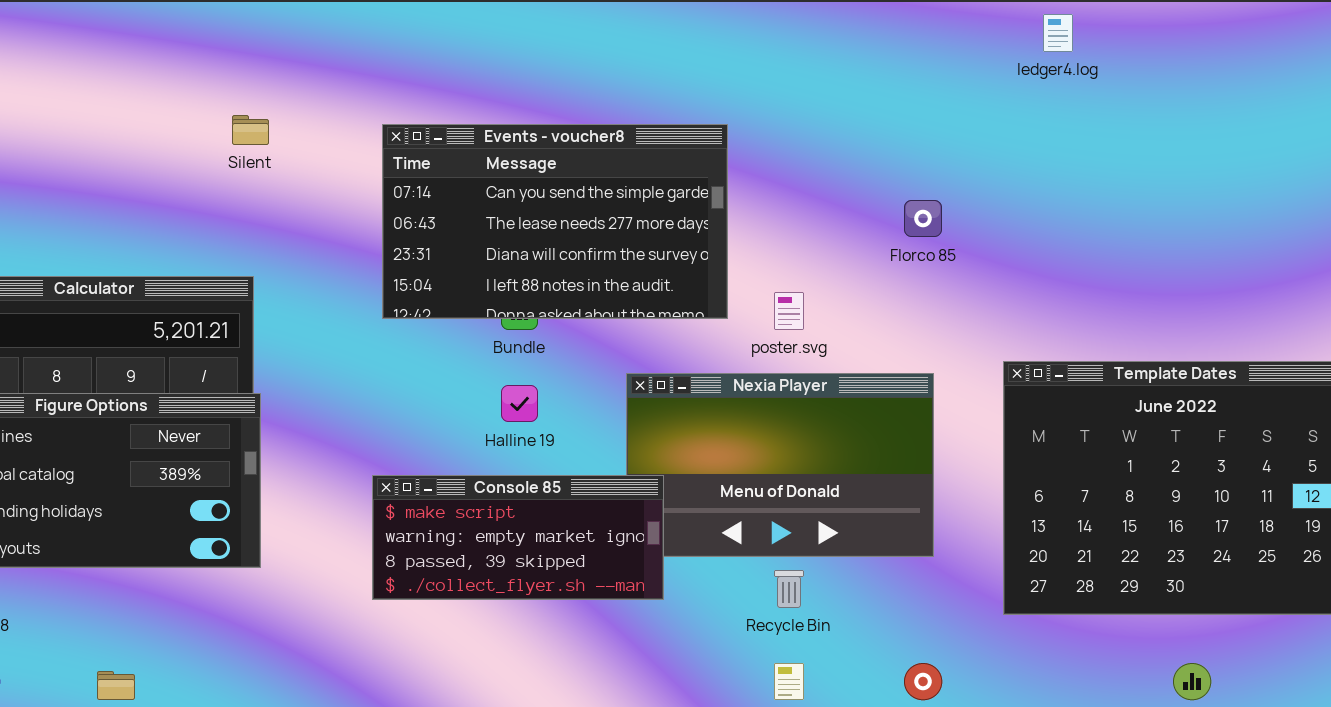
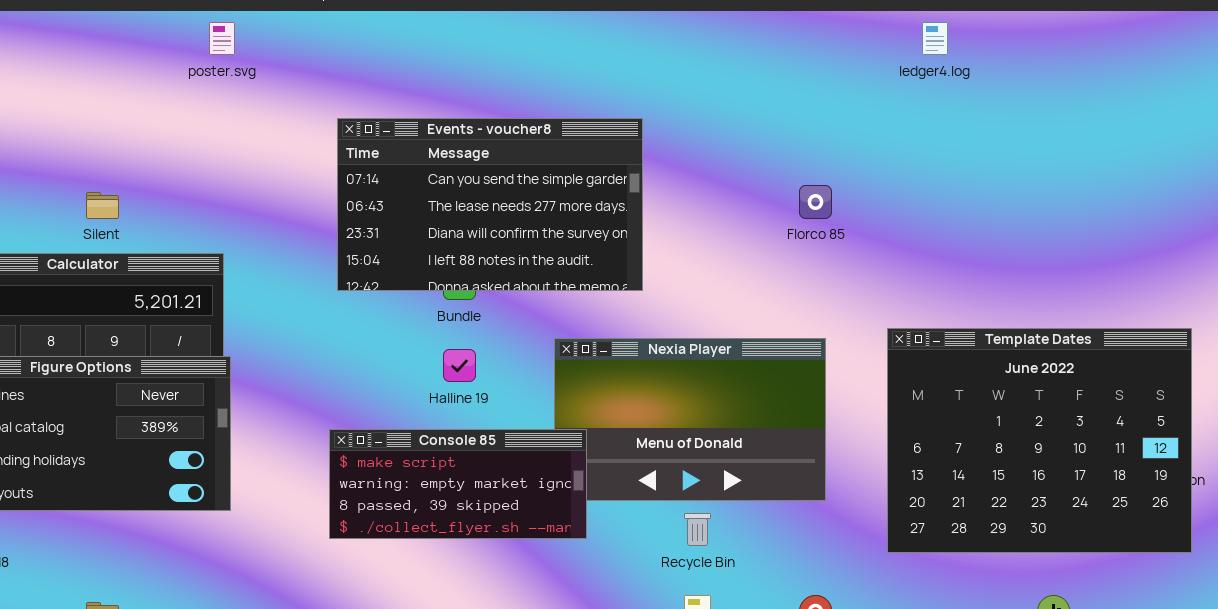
Silent: [232,115,269,145] -> [86,192,119,219], moved
poster.svg: [774,292,804,330] -> [209,22,235,55], moved

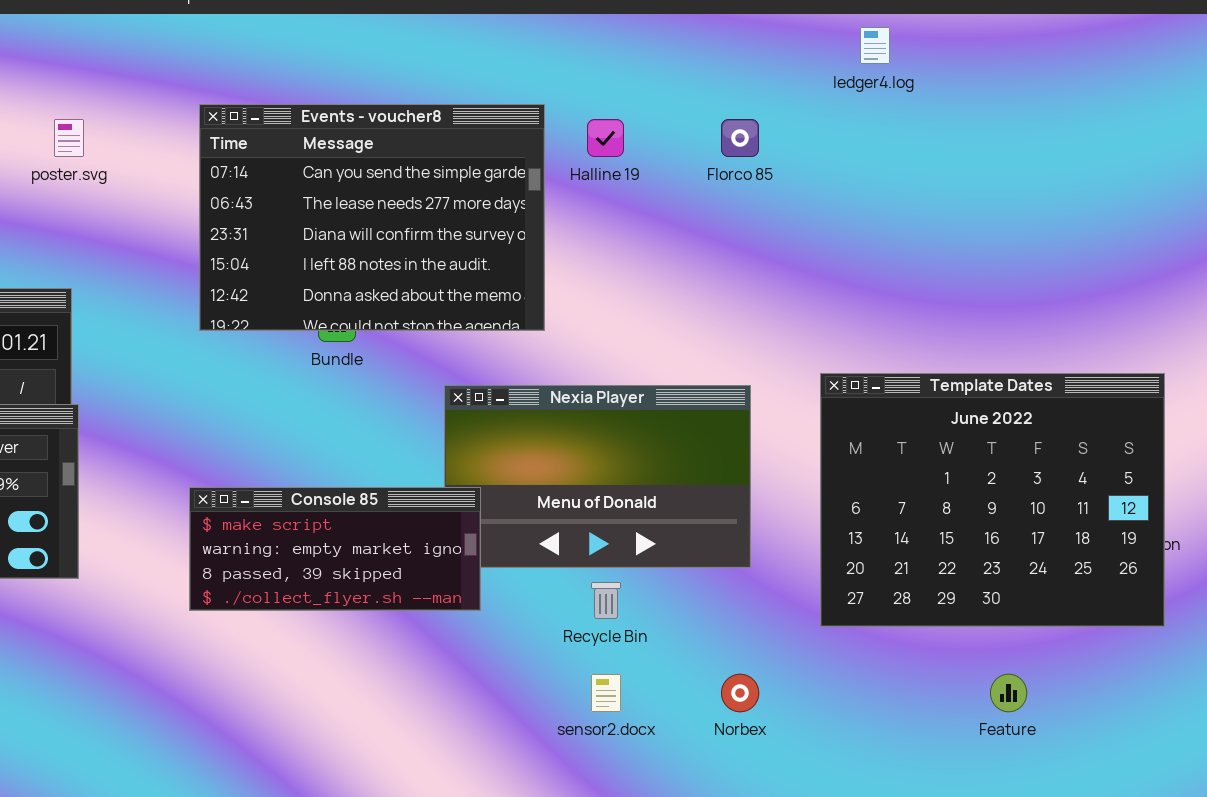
poster.svg: [209,22,235,55] -> [54,119,84,157], moved
Events - voucher8: [337,118,643,291] -> [199,104,545,331], resized
Florco 85: [799,185,832,219] -> [721,119,759,157], moved
Halline 19: [443,349,476,382] -> [587,119,624,157], moved

